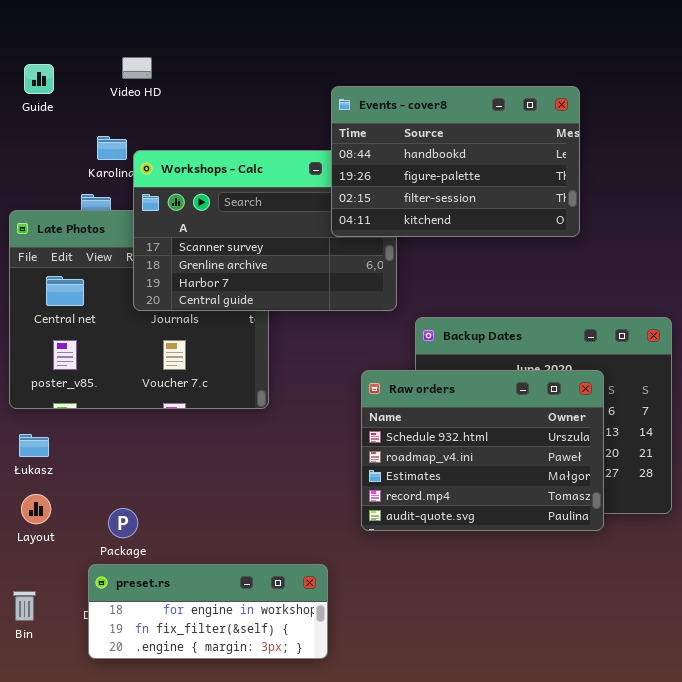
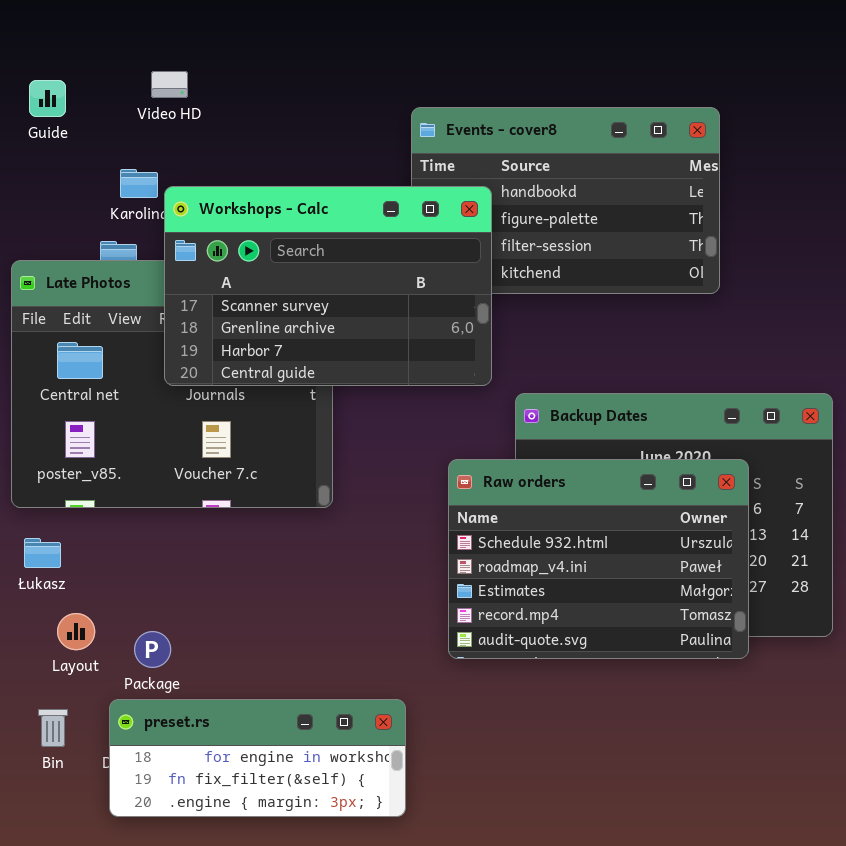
Workshops - Calc: [133,150,397,311] -> [164,186,492,386], raised
Layout: [21,494,51,524] -> [57,613,95,650], moved
Bin: [13,591,36,621] -> [38,709,68,747], moved

